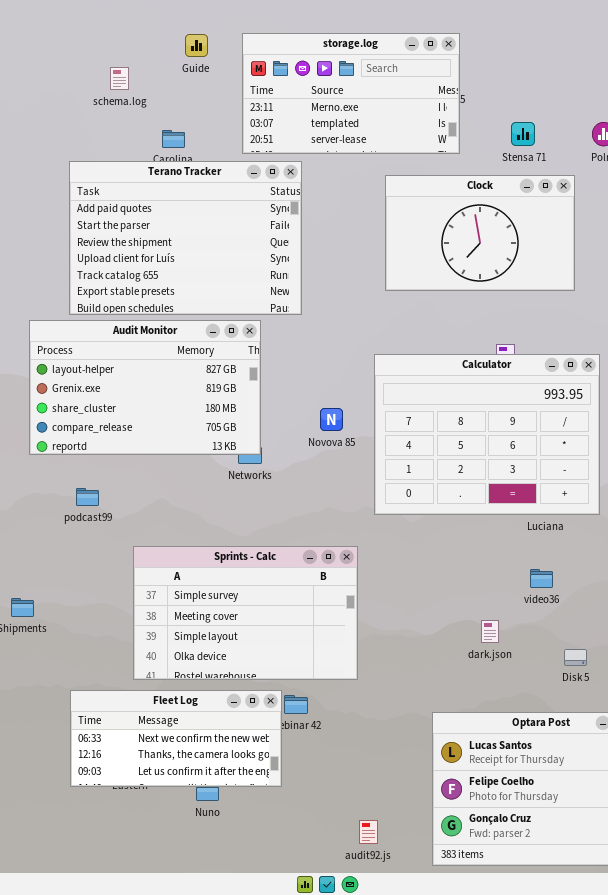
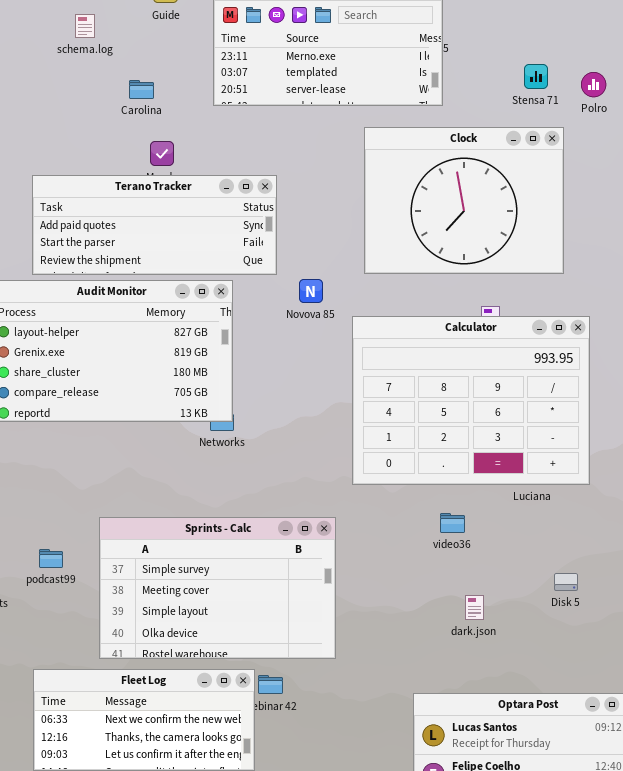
Stensa 71: [511,122,535,146] -> [524,64,548,89], moved
Terano Tracker: [69,161,302,315] -> [32,175,277,275], resized
Clock: [385,175,575,291] -> [364,127,564,274], resized
Novova 85: [320,408,343,431] -> [299,279,323,303], moved
podcast99: [76,488,99,506] -> [39,549,63,568], moved
video36: [530,569,553,588] -> [440,513,465,533], moved
Disk 5: [564,649,587,666] -> [554,573,578,591], moved

